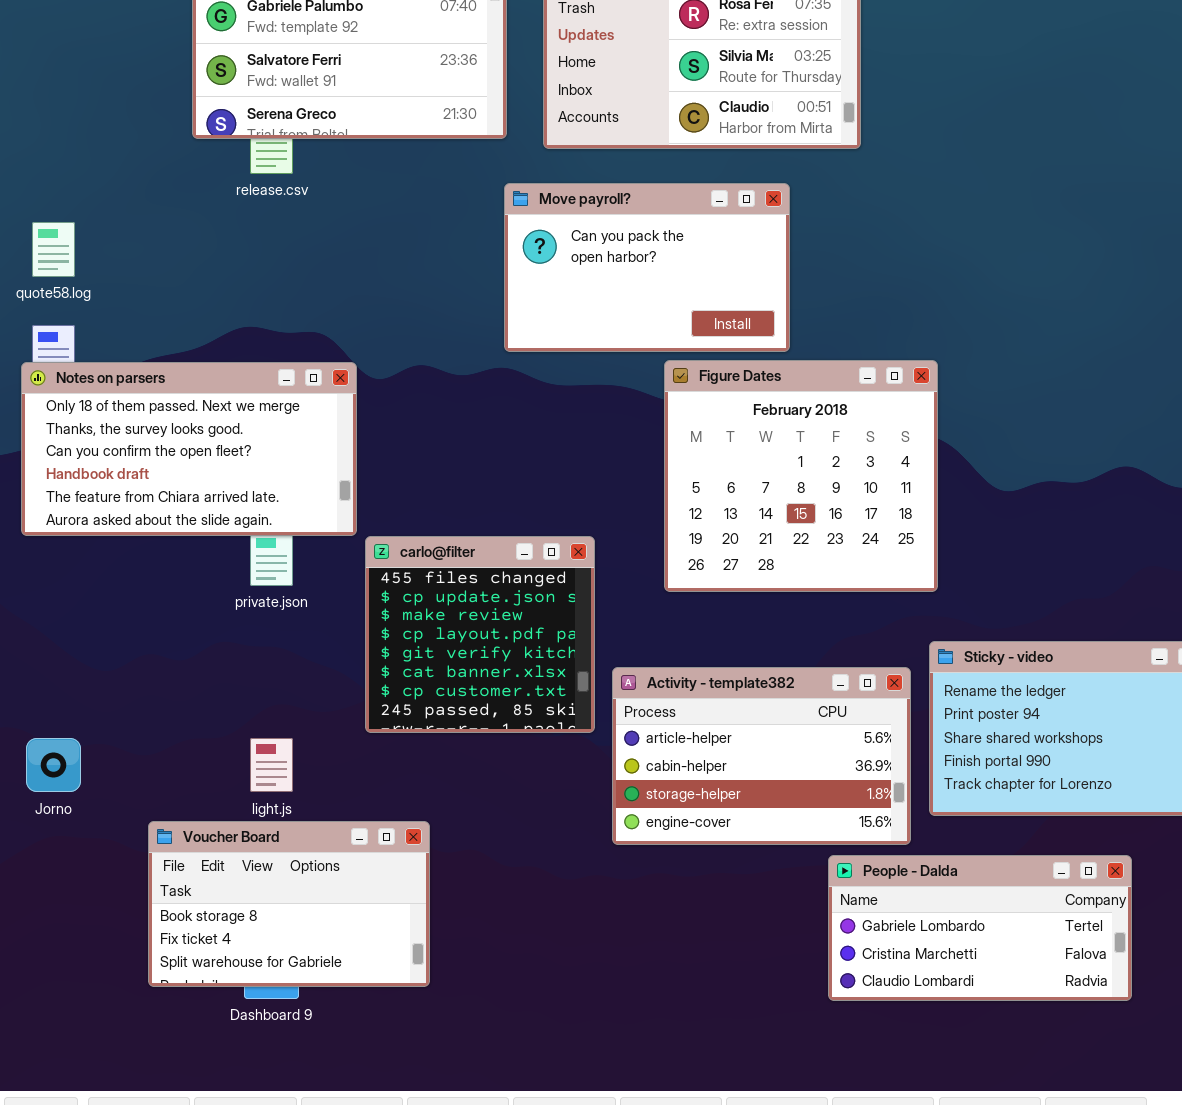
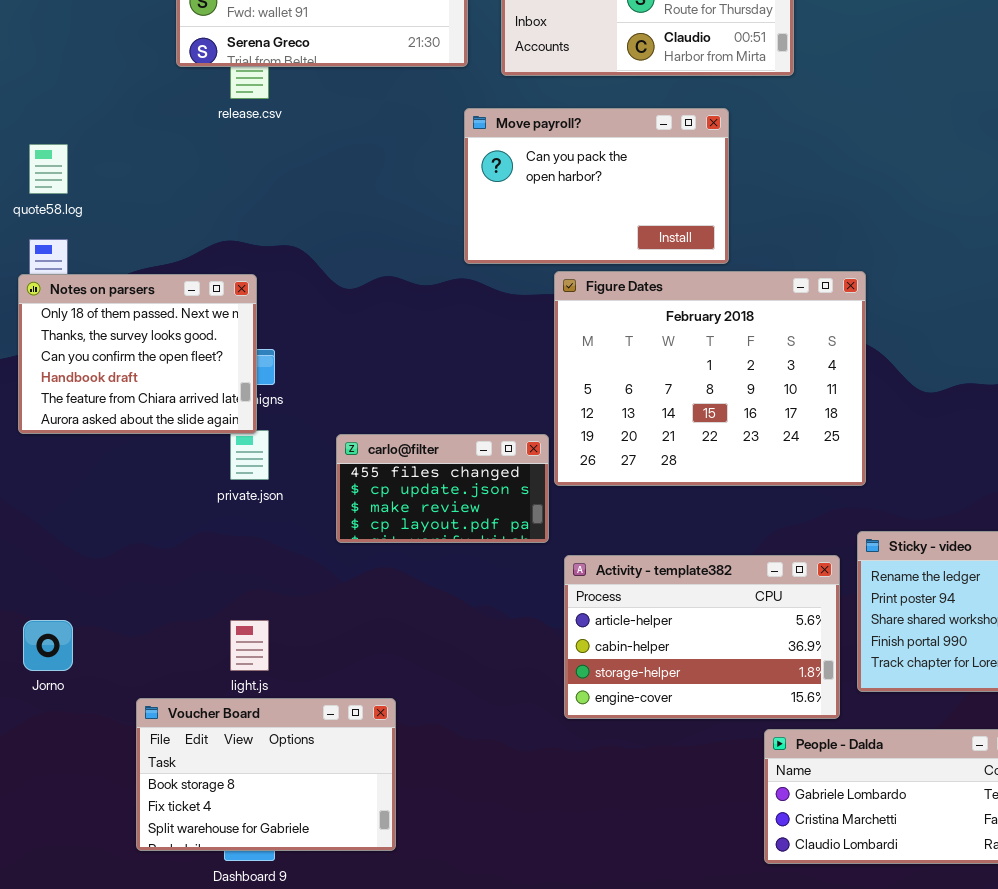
Figure Dates: [664,360,938,592] -> [554,271,866,486], resized
Notes on parsers: [21,362,357,536] -> [18,274,257,434], resized
carlo@filter: [365,536,595,733] -> [336,434,549,543], resized

